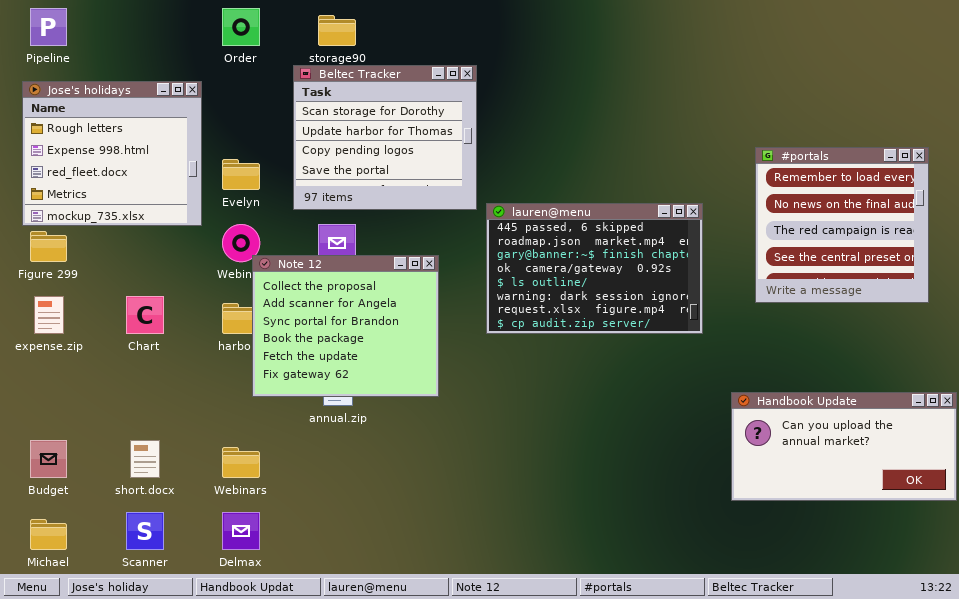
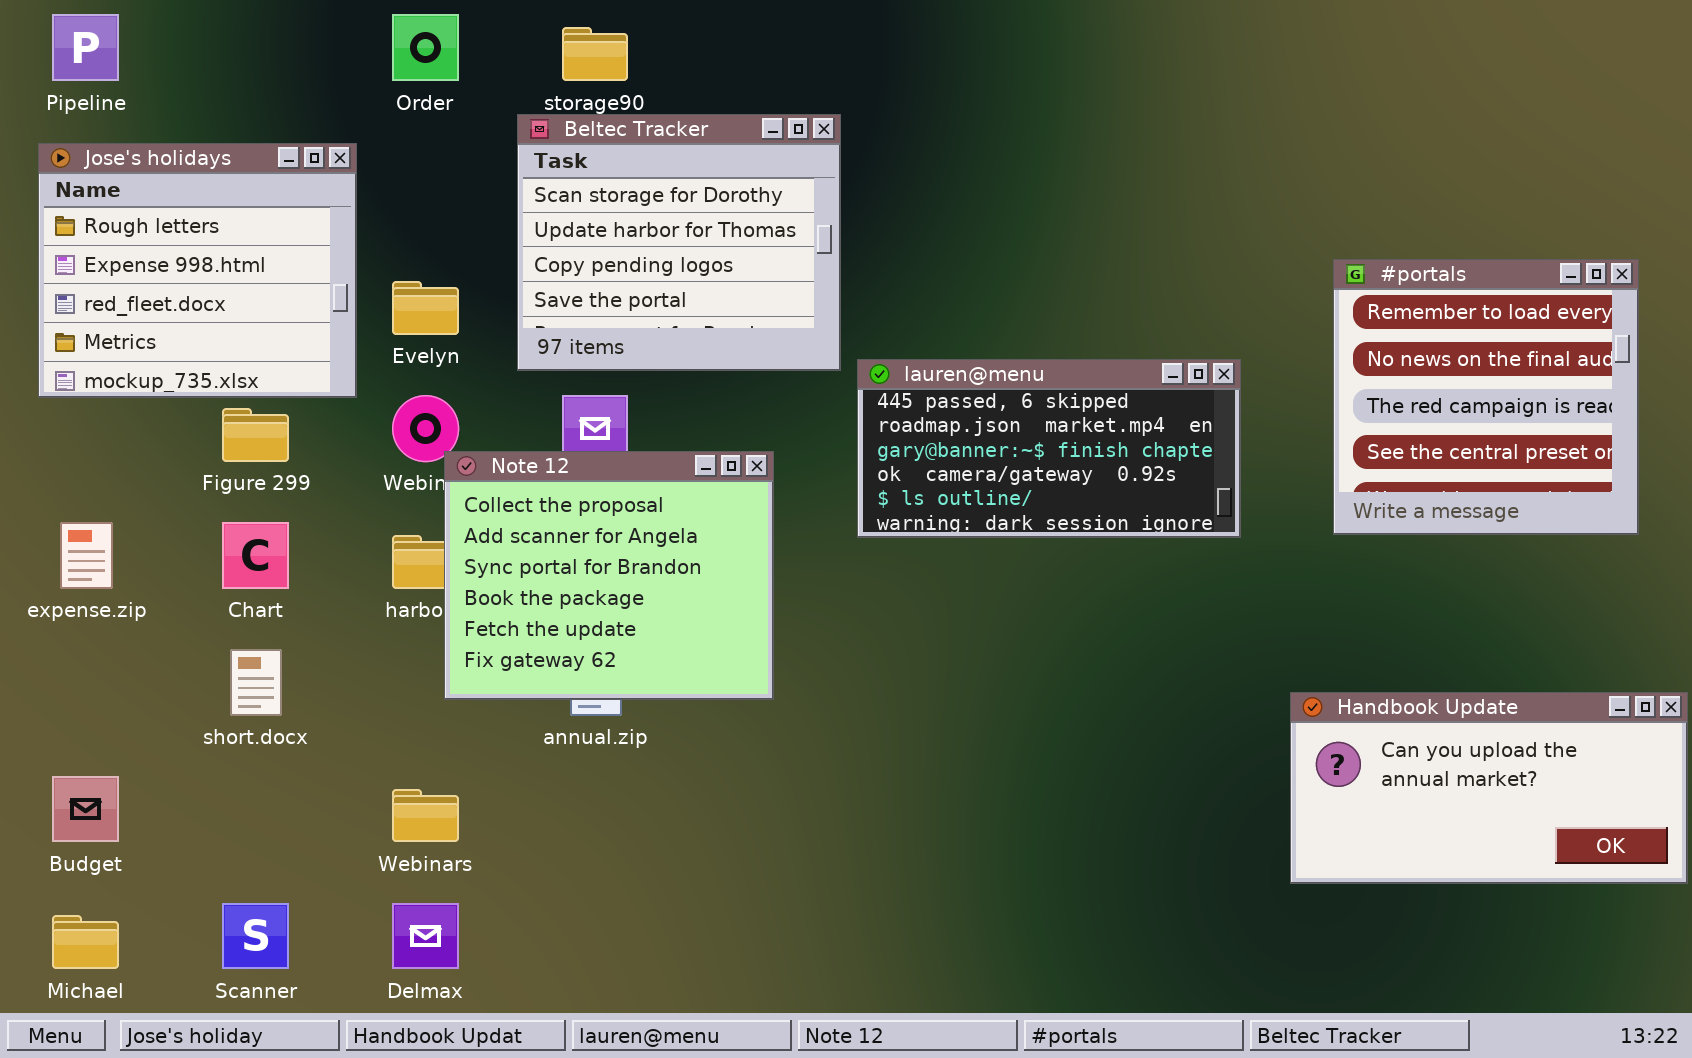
lauren@menu: [486,203,703,334] -> [857,359,1241,538], resized
Figure 299: [30,231,67,262] -> [222,408,289,462], moved
short.docx: [130,440,160,478] -> [230,649,282,716], moved

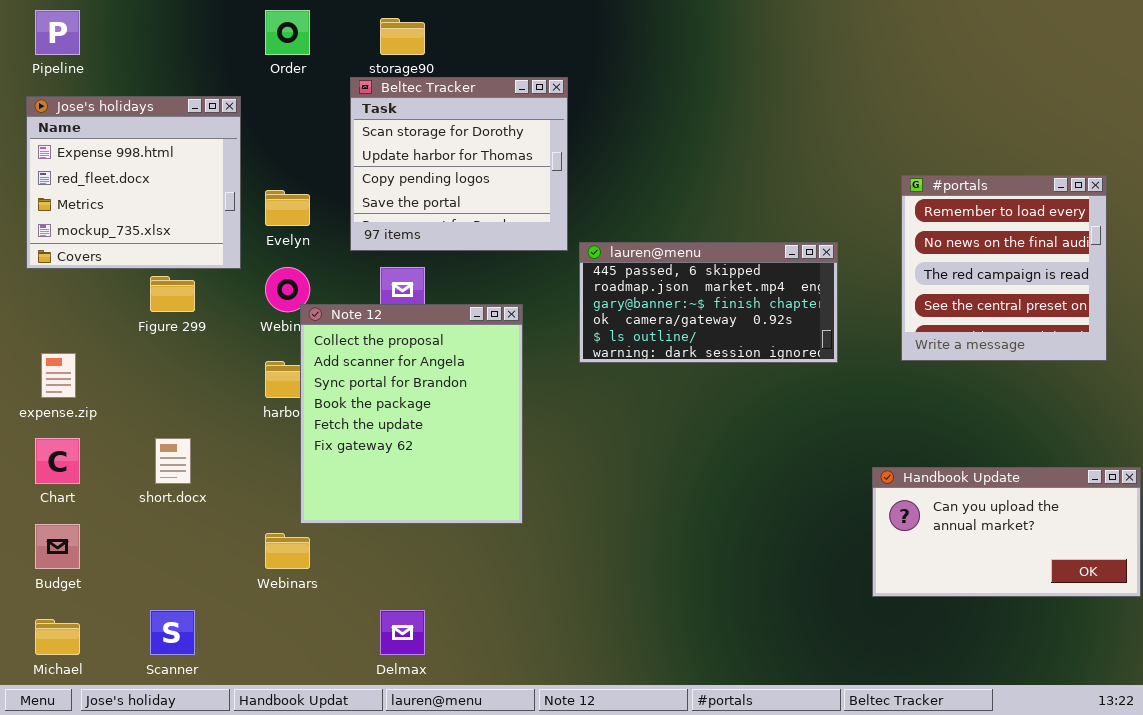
Jose's holidays: [38,143,357,398] -> [26,96,241,269], scrolled down 1 row
Note 12: [444,451,774,700] -> [300,304,523,524], resized
Chart: [222,522,289,589] -> [35,438,80,484], moved
Delmax: [392,903,459,969] -> [380,610,425,655], moved

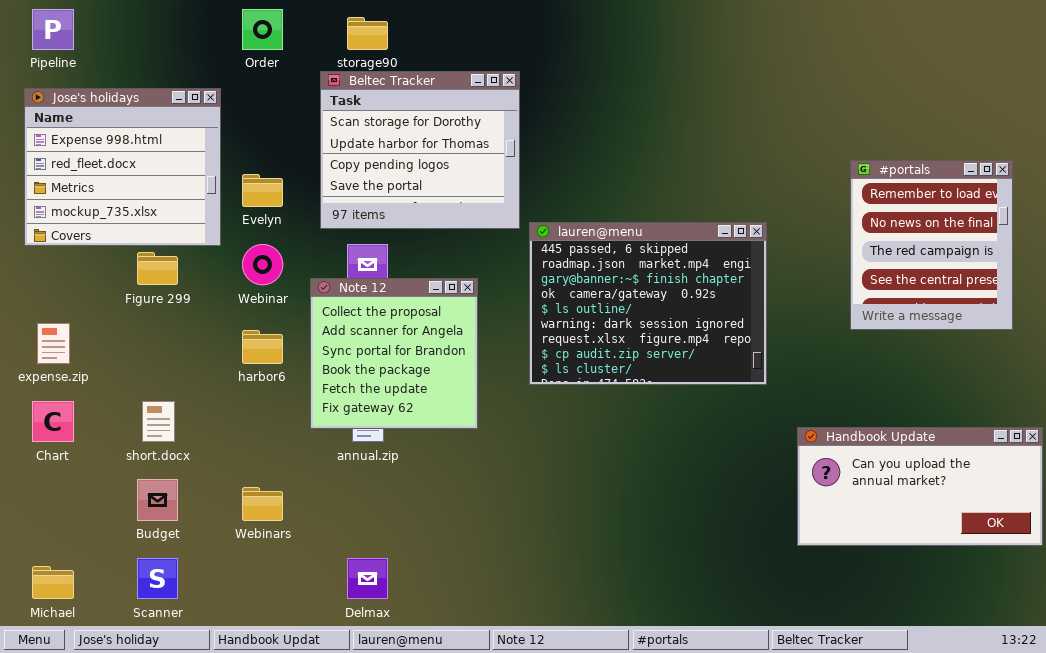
#portals: [901,175,1107,361] -> [850,160,1013,330], resized
lauren@menu: [579,242,838,363] -> [529,222,767,385], resized
Note 12: [300,304,523,524] -> [310,278,478,429], resized
Budget: [35,524,80,569] -> [137,479,178,521], moved

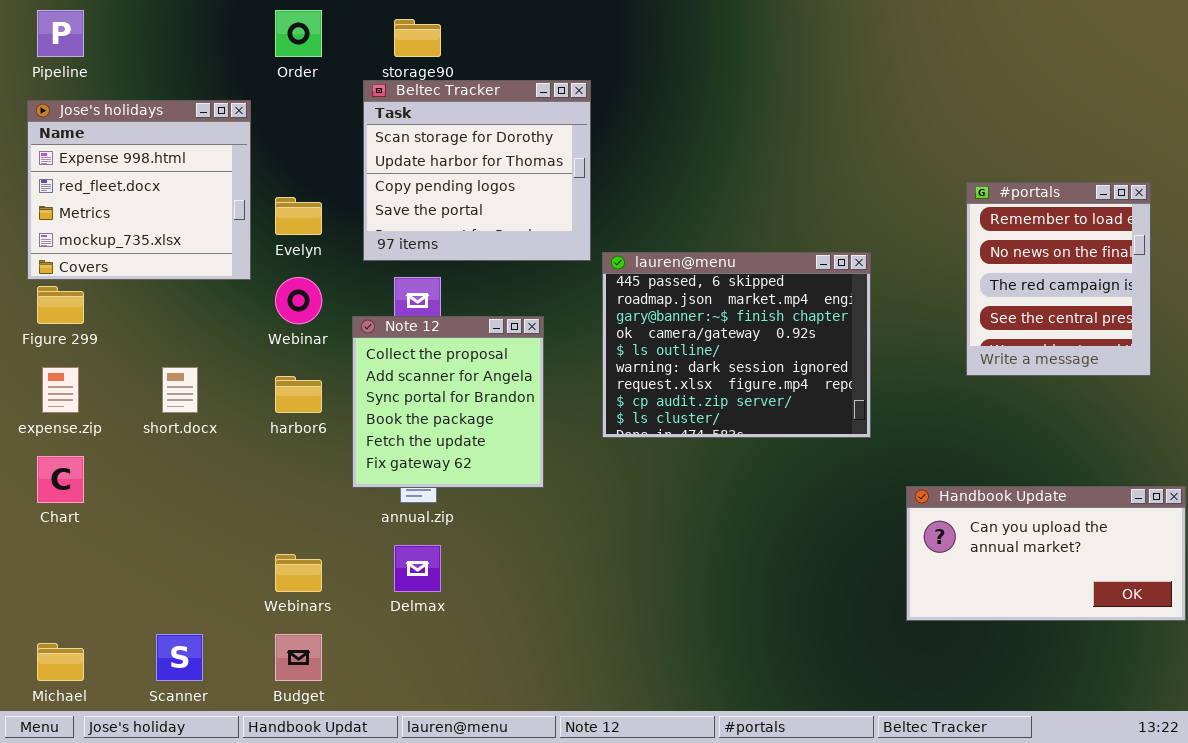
Figure 299: [137,252,178,285] -> [37,286,84,324], moved
short.docx: [142,401,175,442] -> [162,367,198,413], moved
Budget: [137,479,178,521] -> [275,634,322,681], moved
Delmax: [347,558,388,599] -> [394,545,441,592], moved

